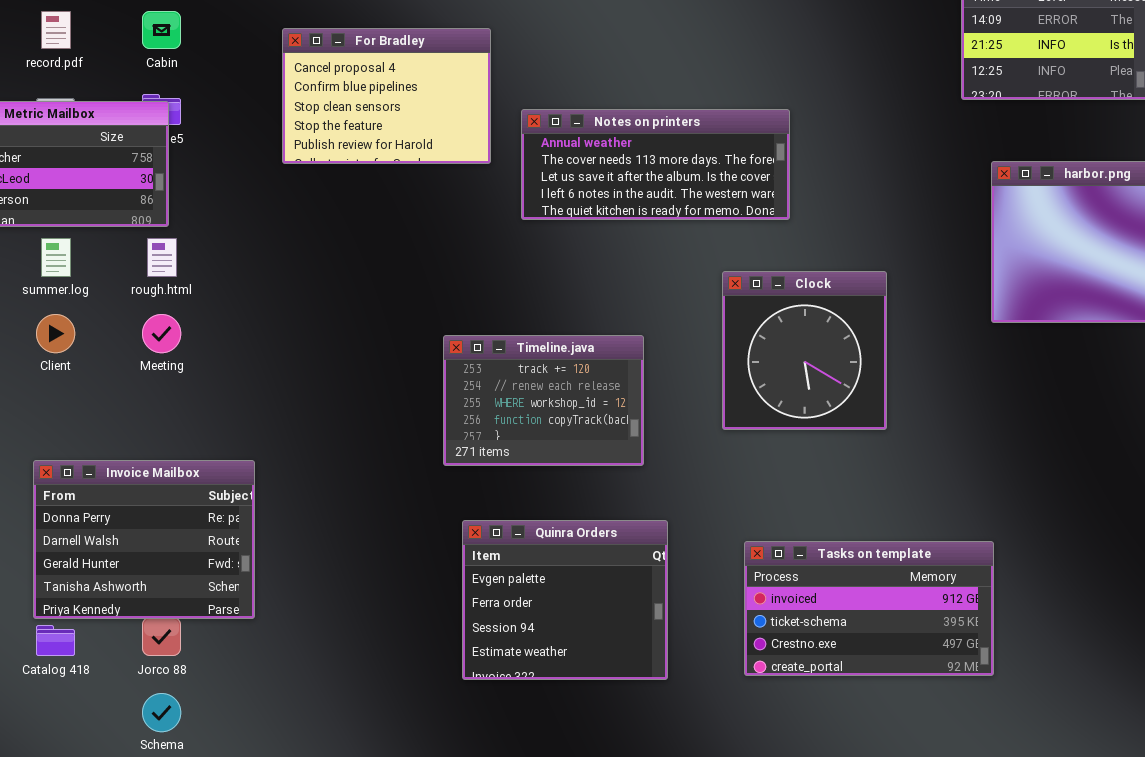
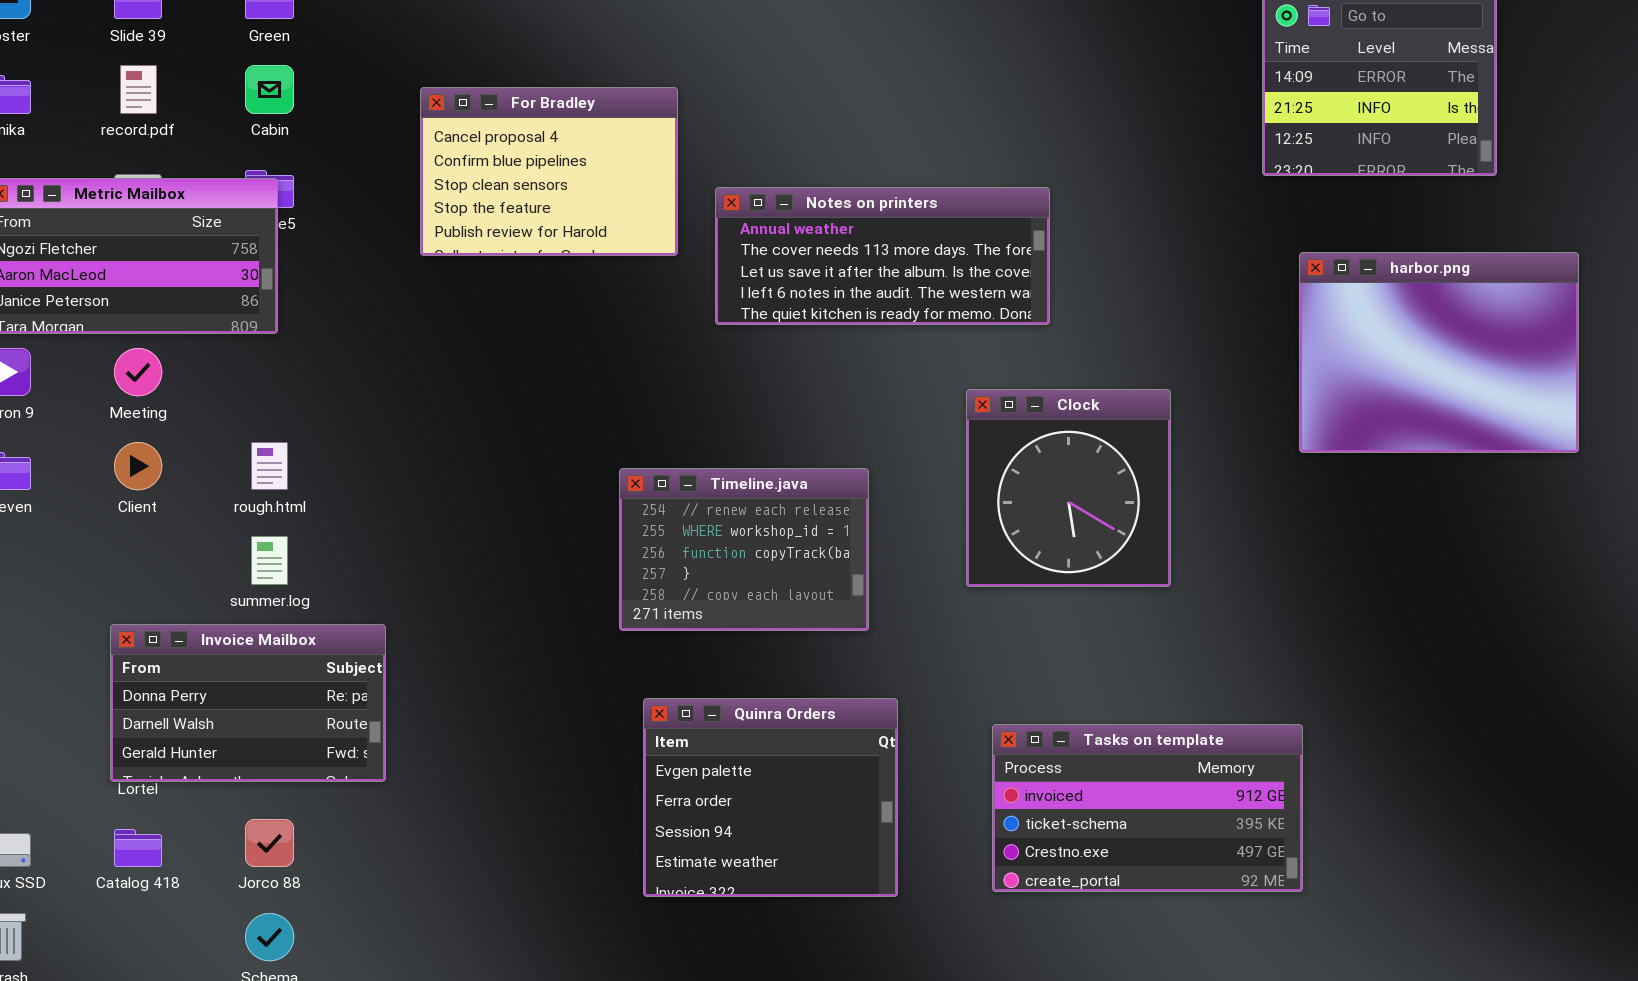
summer.log: [41,238,71,277] -> [251,536,288,585], moved
rough.html: [147,238,177,277] -> [251,442,288,490], moved
Meeting: [142,314,181,353] -> [114,348,162,396], moved
Timeline.java: [443,335,644,466] -> [619,468,869,631], scrolled down 1 row
Invoice Mailbox: [33,460,255,619] -> [110,624,386,782], resized

